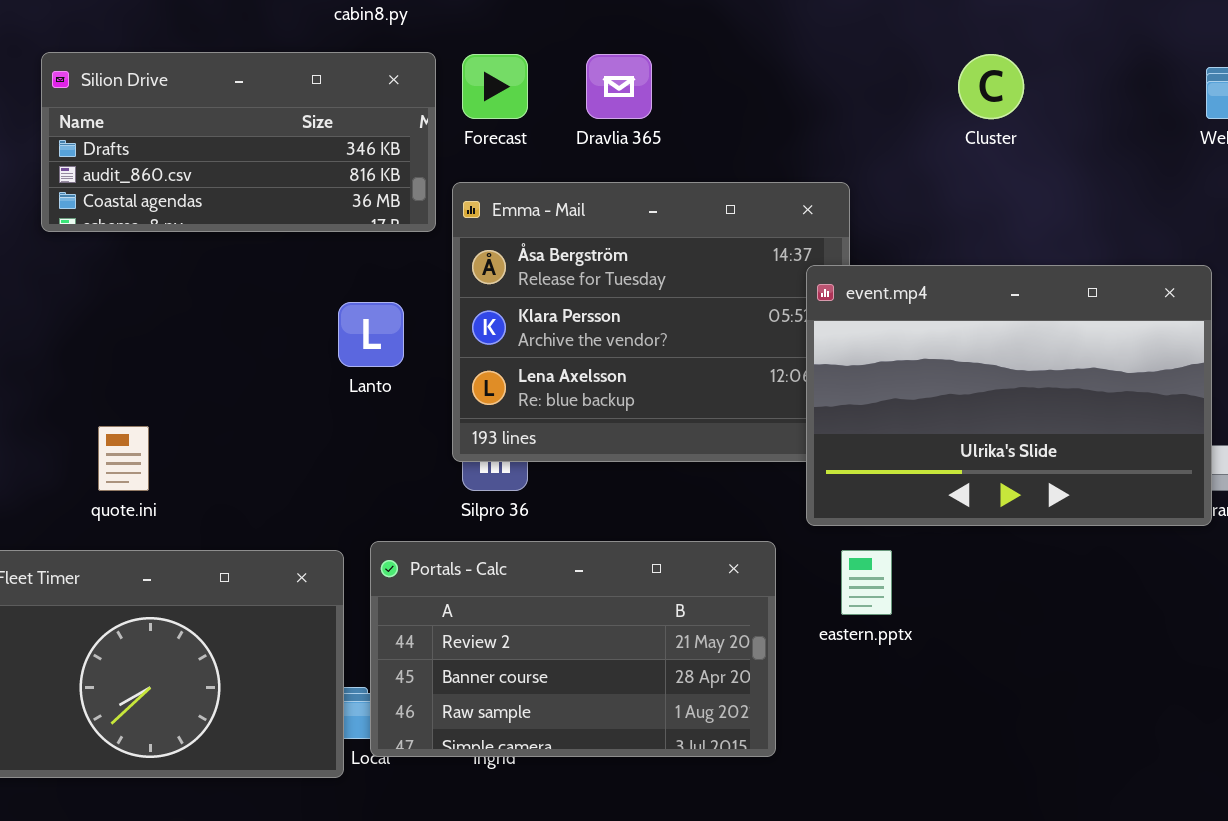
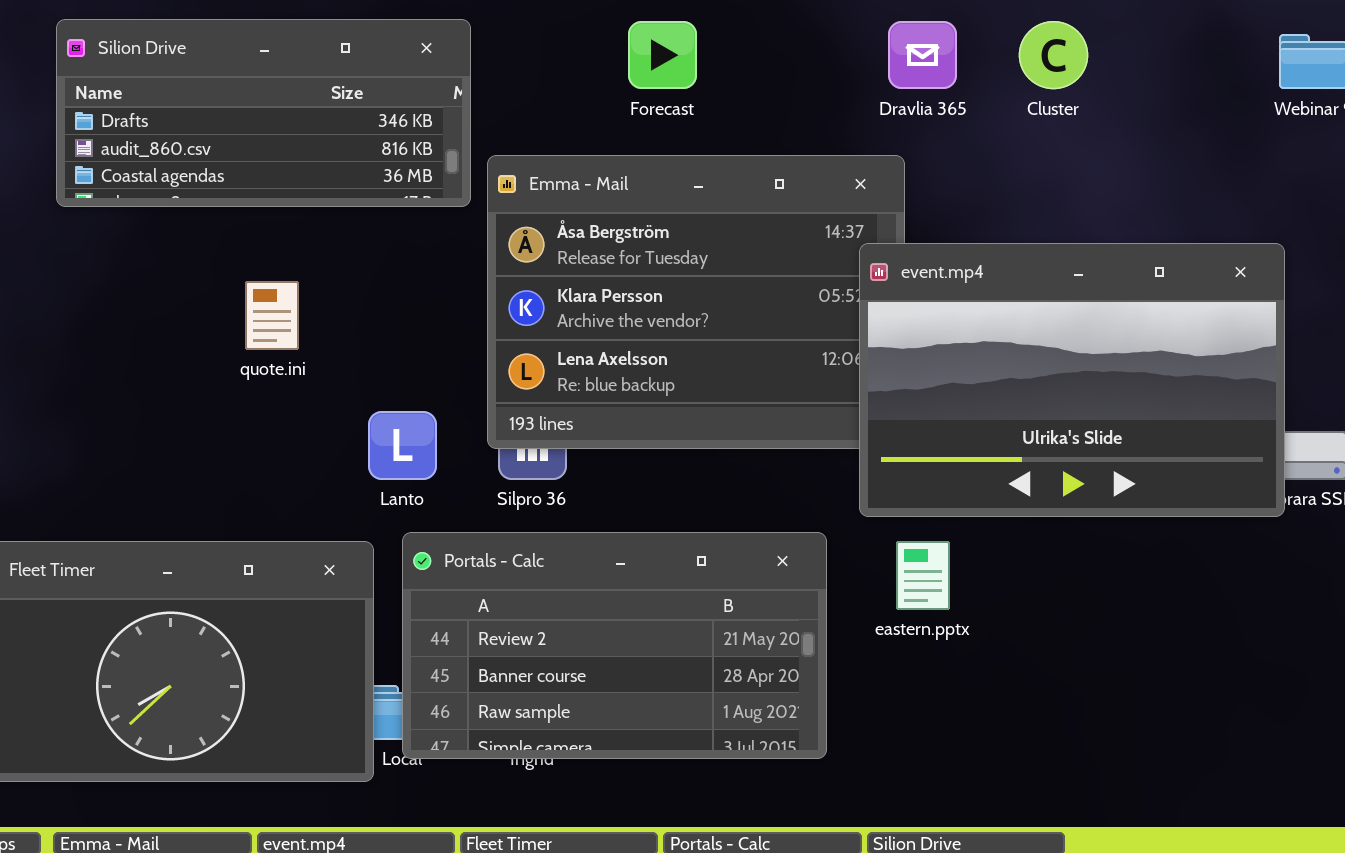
Forecast: [462,54,528,119] -> [628,21,697,89], moved
Dravlia 365: [586,54,652,119] -> [888,21,957,89], moved
Lanto: [338,302,404,367] -> [368,411,437,480], moved
quote.ini: [98,426,149,491] -> [245,281,299,350], moved

